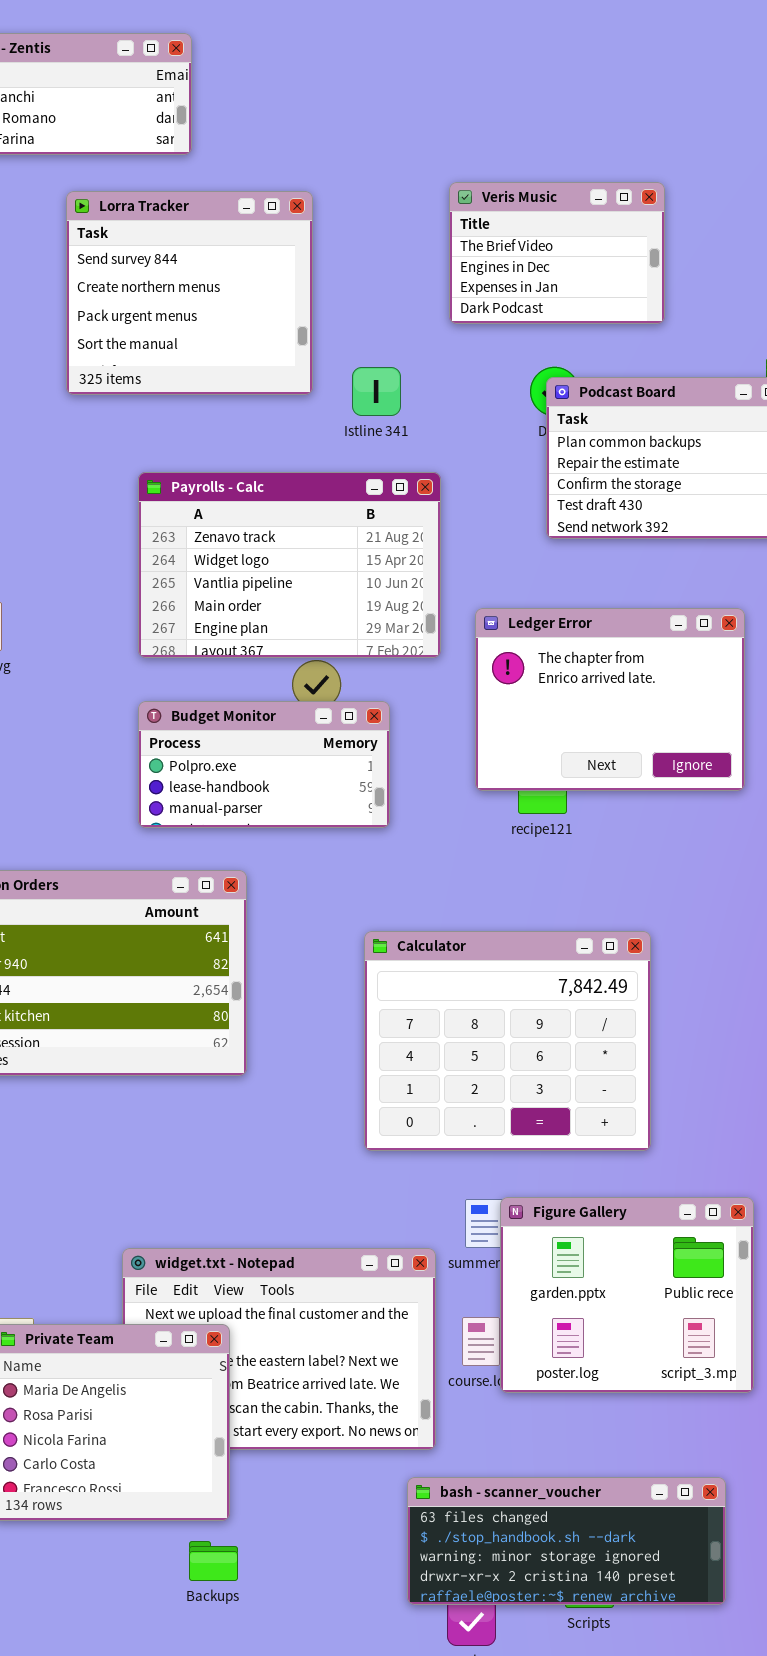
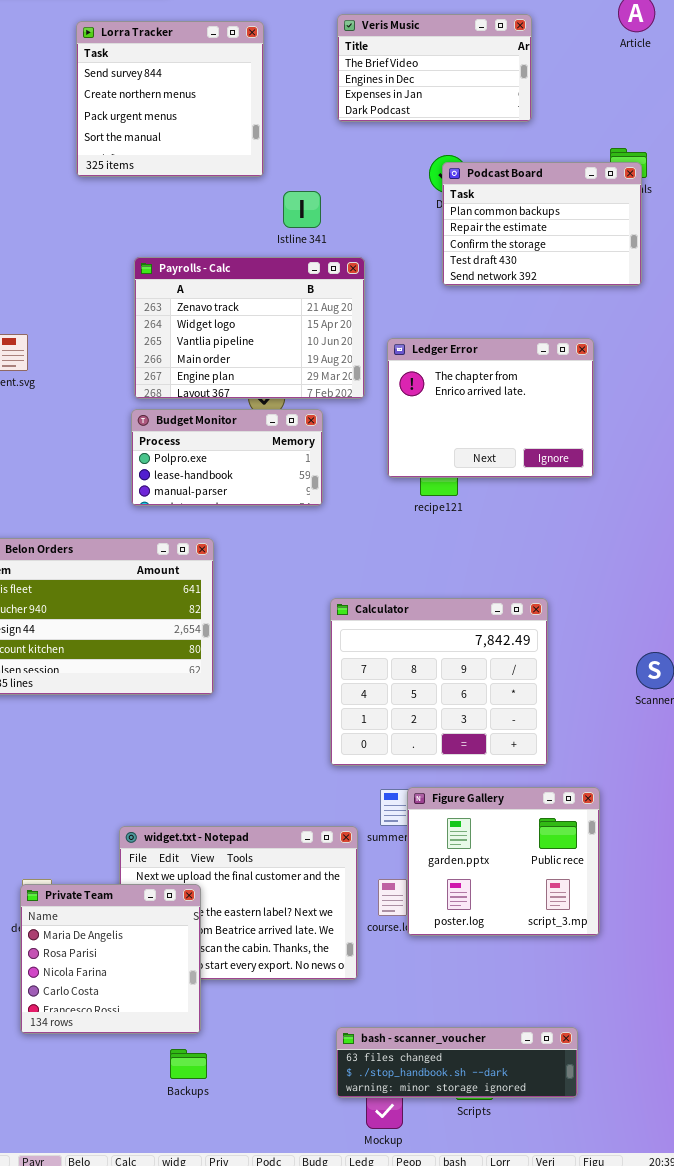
Veris Music: [449,182,665,324] -> [337,14,532,122], resized
Istline 341: [352,367,401,416] -> [283,191,321,228], moved
Payrolls - Calc: [138,472,441,658] -> [134,257,365,399], moved
Calculator: [364,931,651,1151] -> [330,598,548,766], moved
bash - scanner_voucher: [407,1477,726,1605] -> [336,1027,578,1098], resized

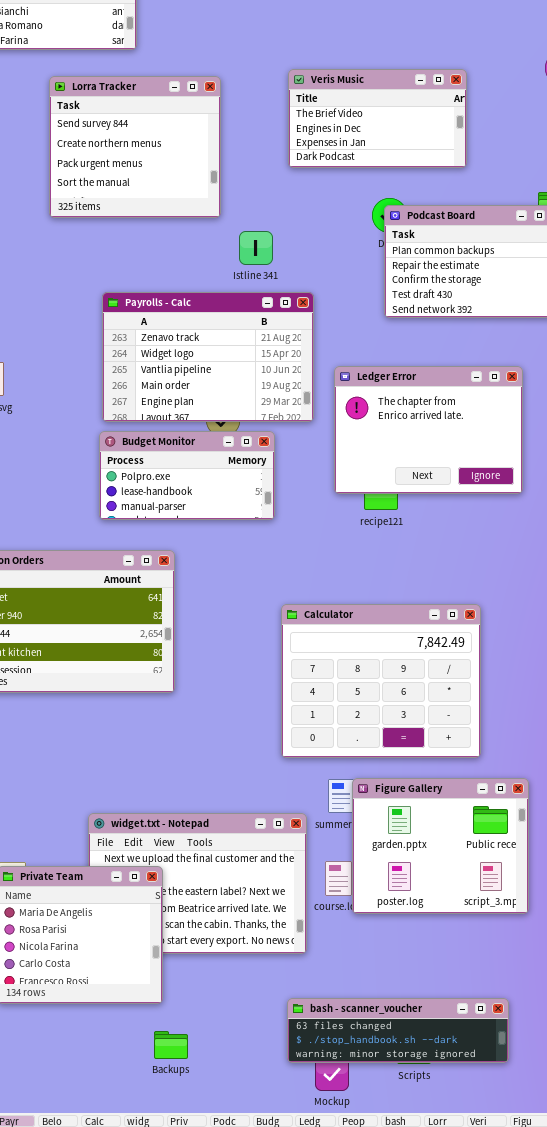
Backups: [170,1049,207,1079] -> [154,1031,188,1059], moved

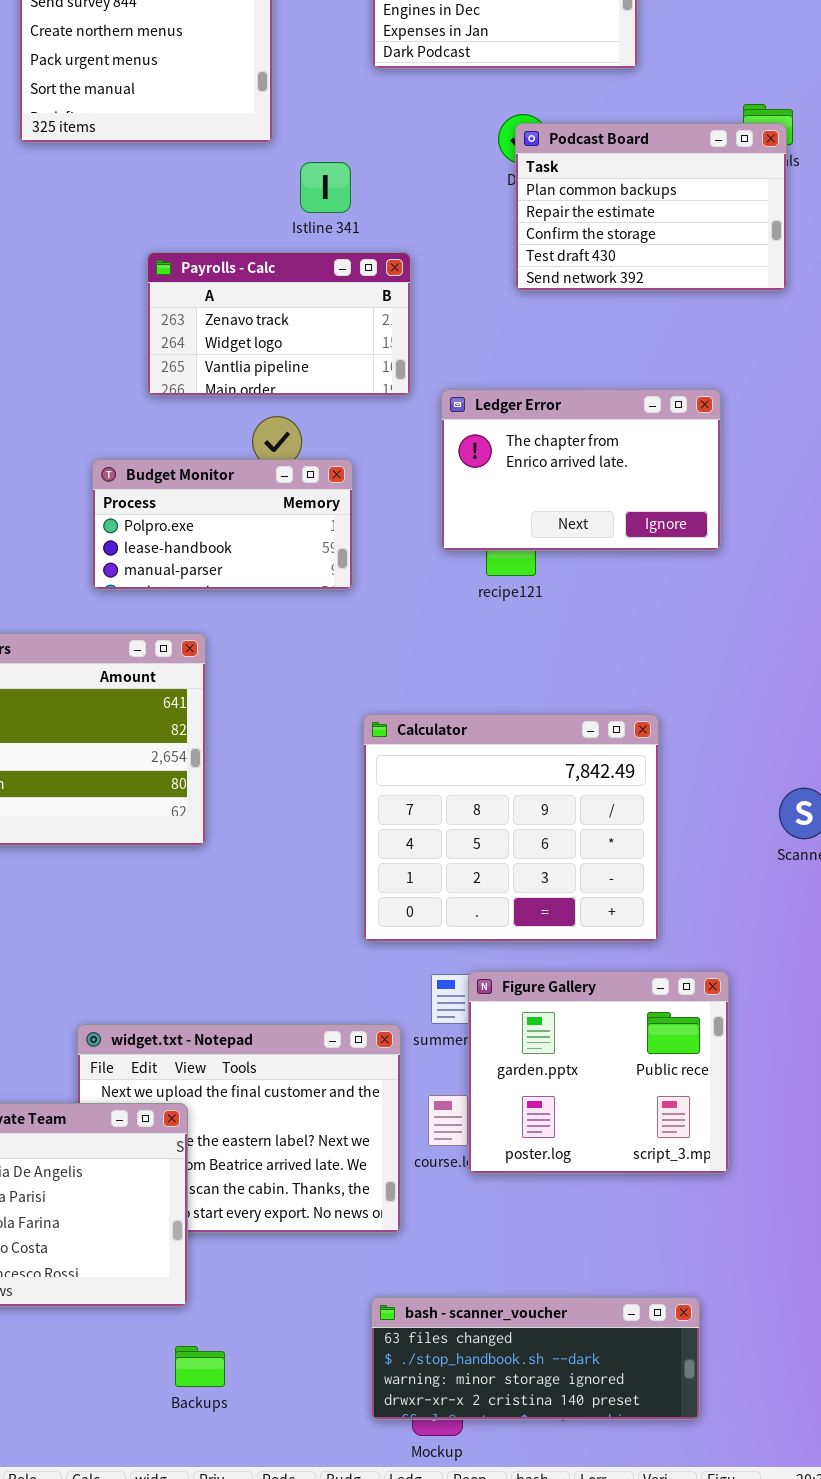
Payrolls - Calc: [102,292,314,422] -> [147,252,411,396], resized
Ledger Error: [334,366,523,494] -> [441,389,721,551], resized
bash - scanner_voucher: [287,998,509,1063] -> [371,1297,700,1420], resized

